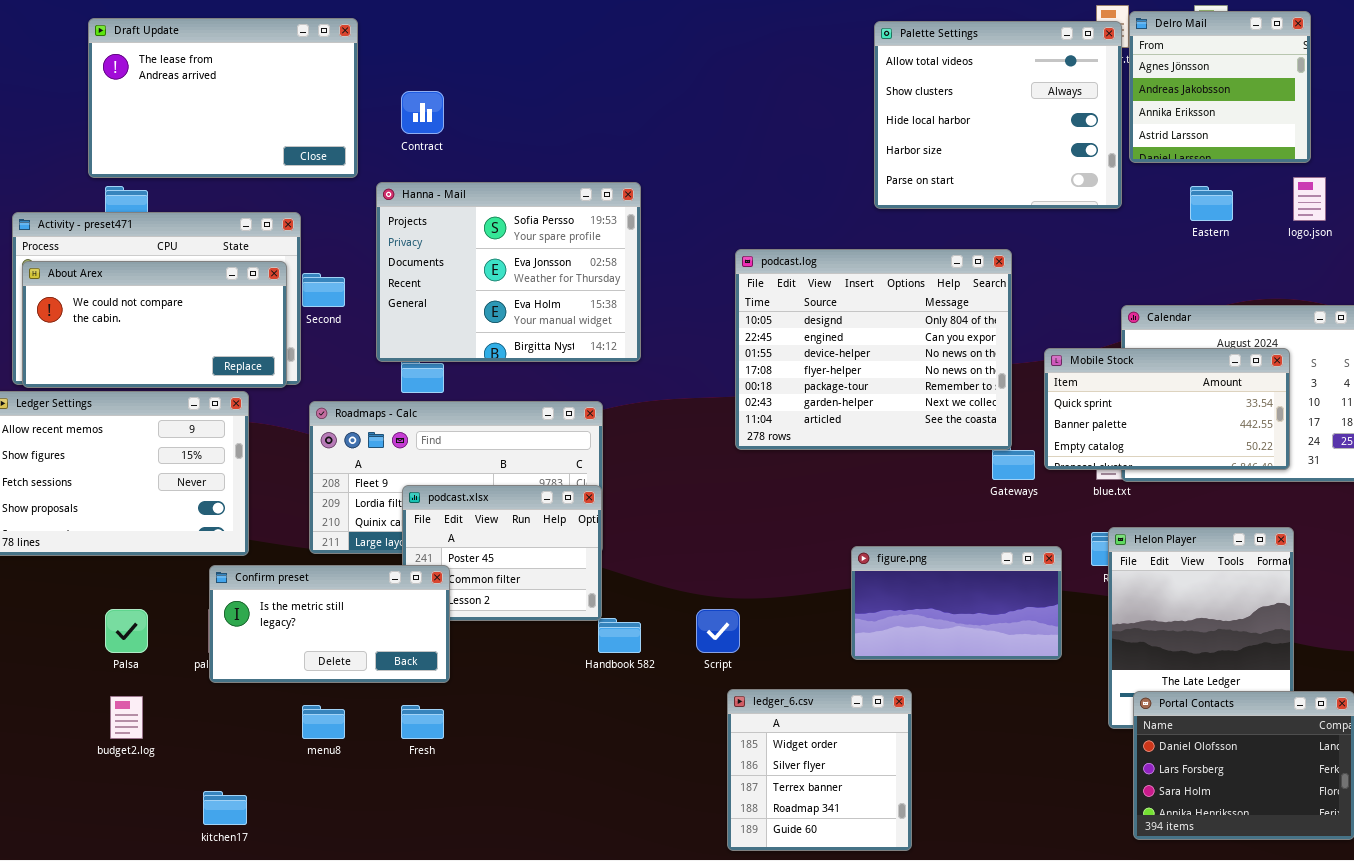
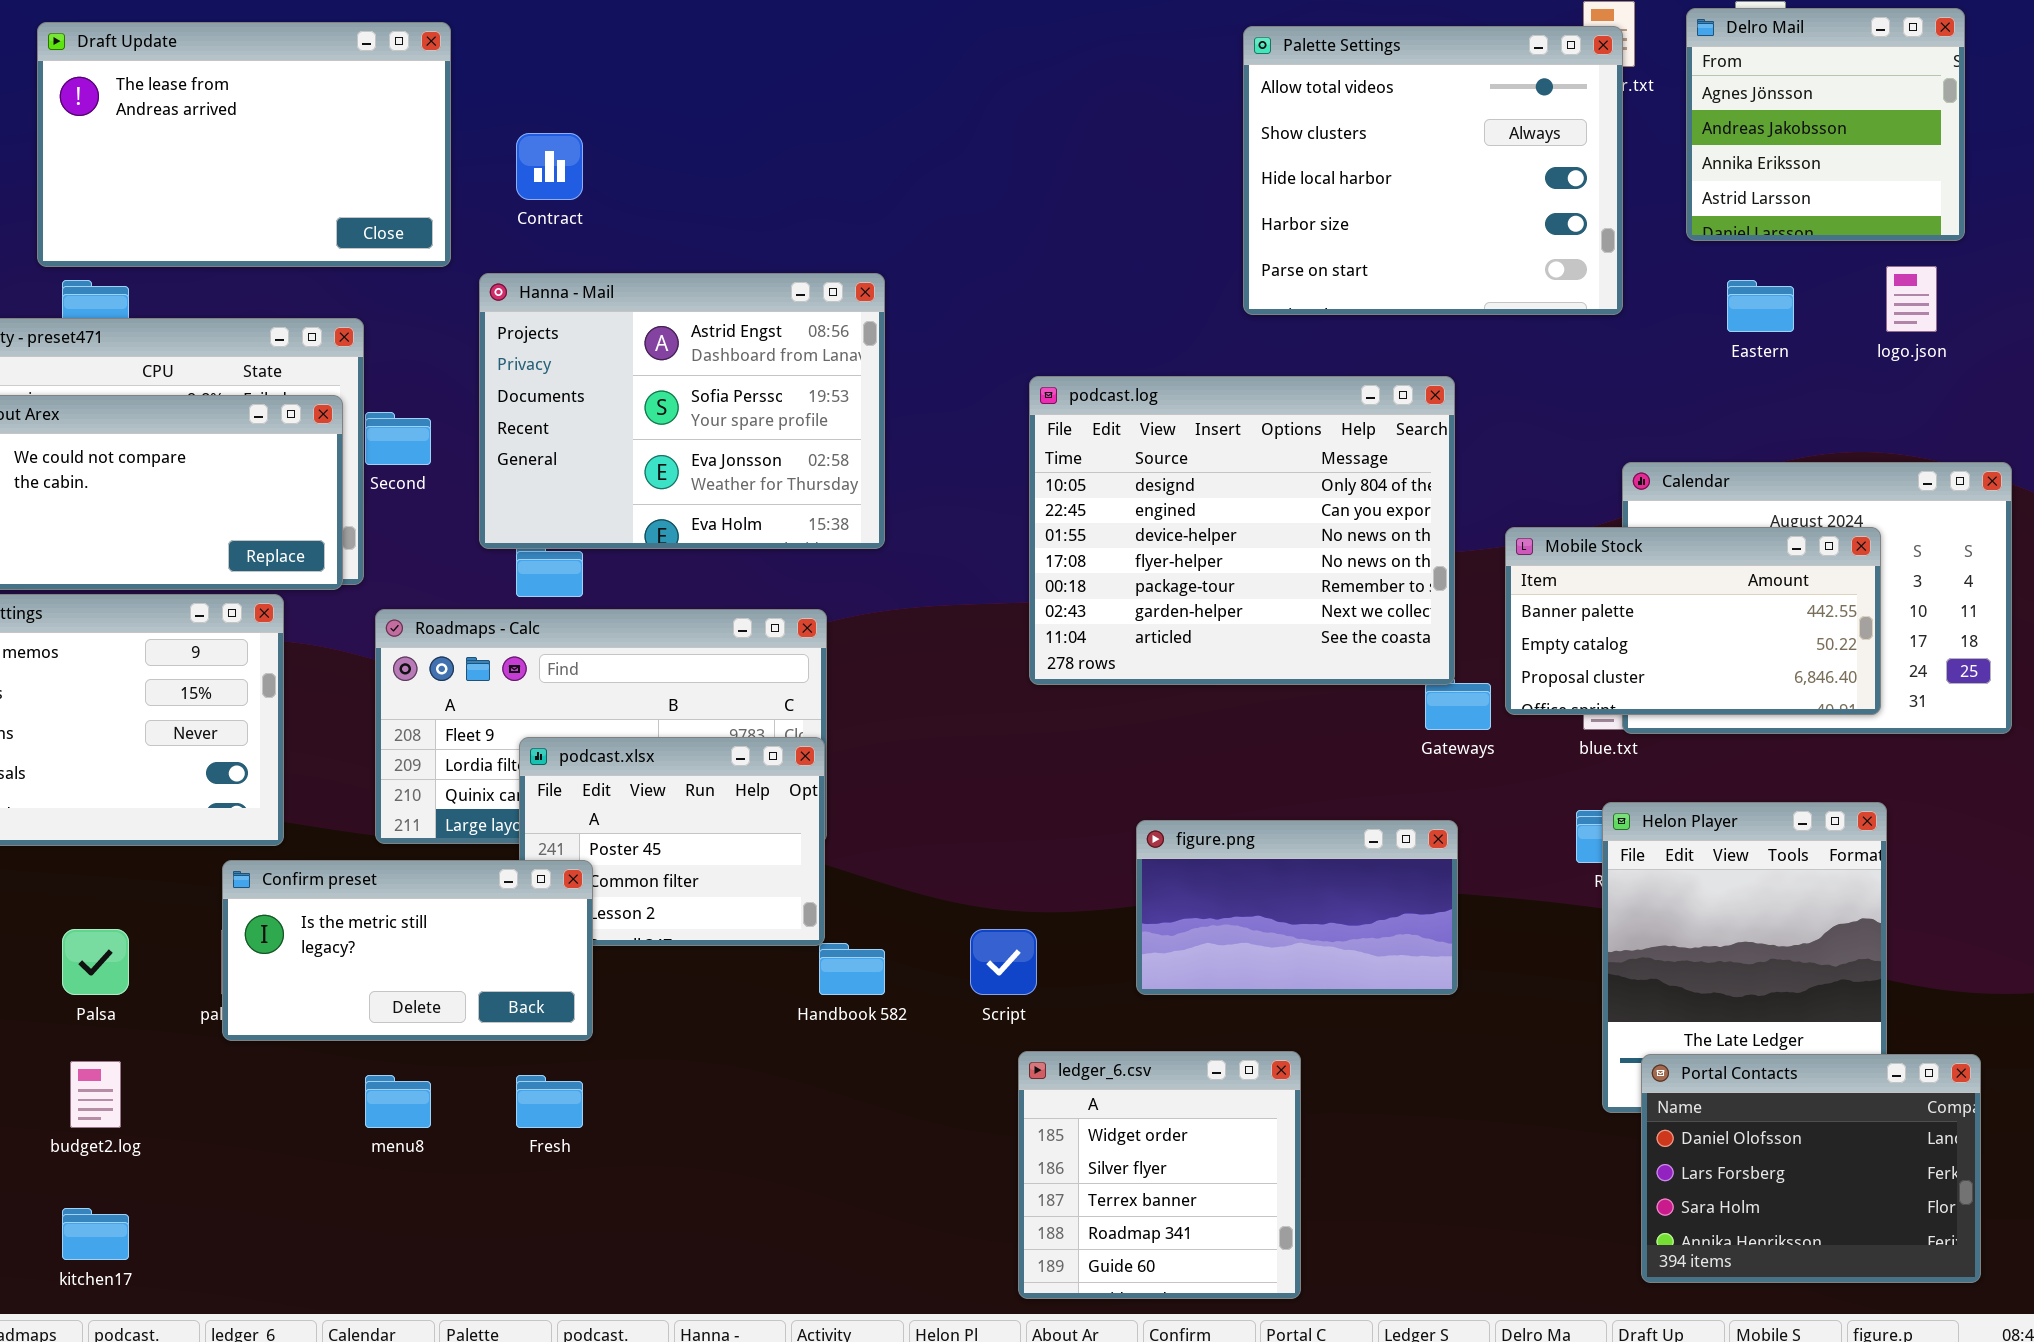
Delro Mail: [1129,11,1311,163] -> [1686,8,1965,241], moved
Hanna - Mail: [376,182,641,362] -> [479,273,885,549], scrolled up 1 row
Mobile Stock: [1044,348,1290,470] -> [1505,527,1881,715], scrolled down 1 row
figure.png: [851,546,1062,660] -> [1136,820,1458,995], moved
kitchen17: [203,791,247,825] -> [62,1208,129,1260], moved

